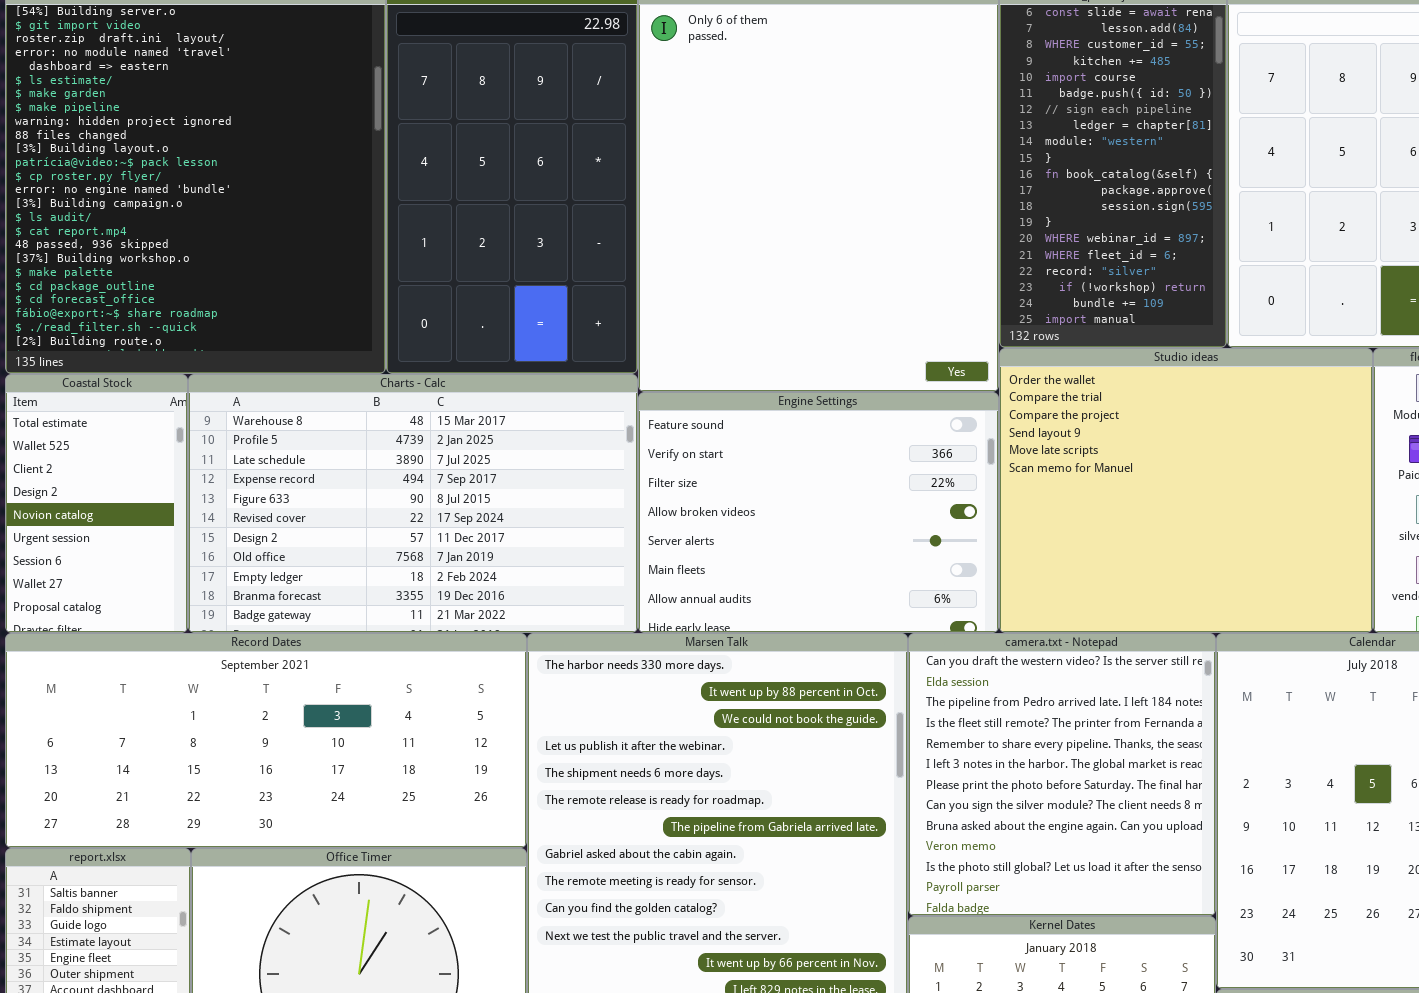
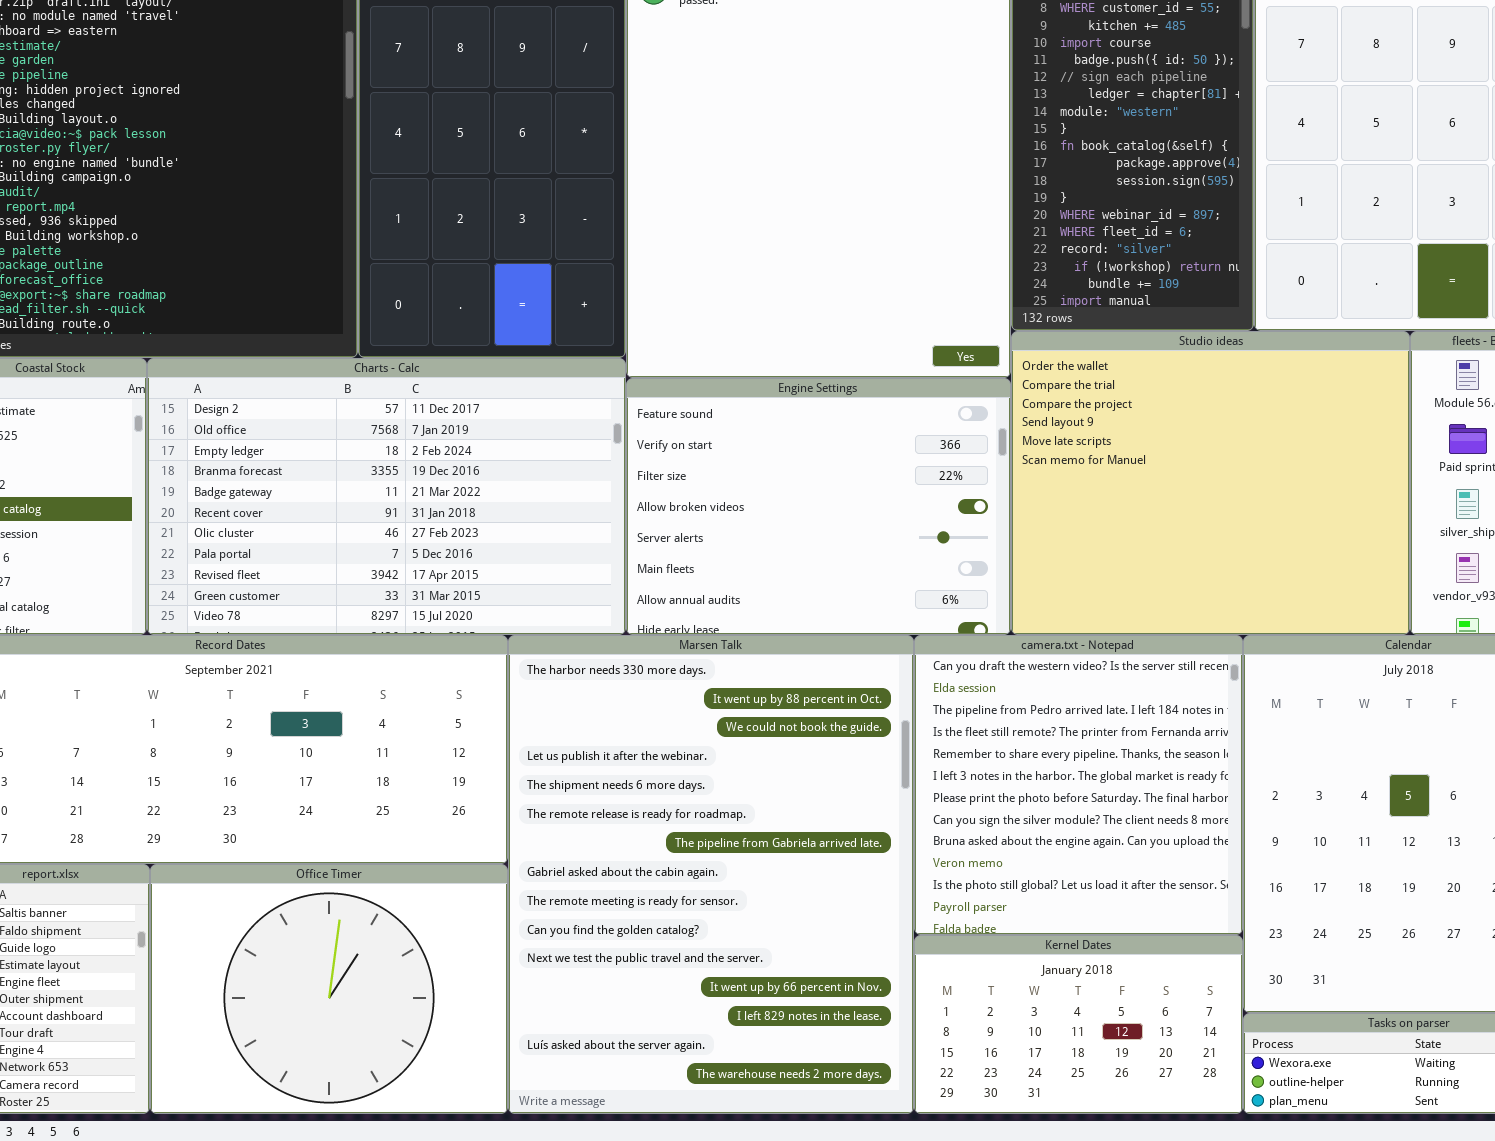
Charts - Calc: [188,374,638,633] -> [147,358,626,635], scrolled down 6 rows

